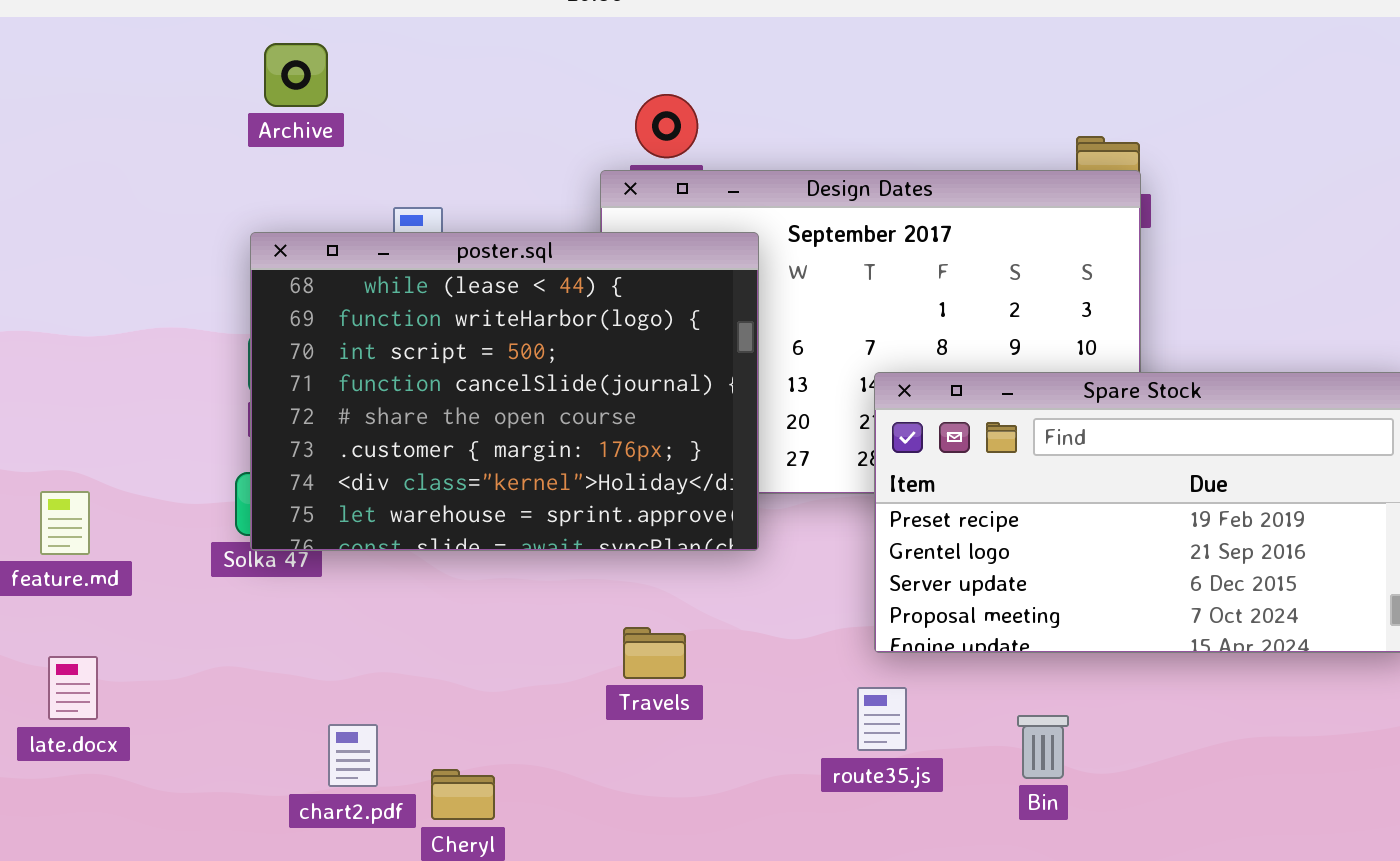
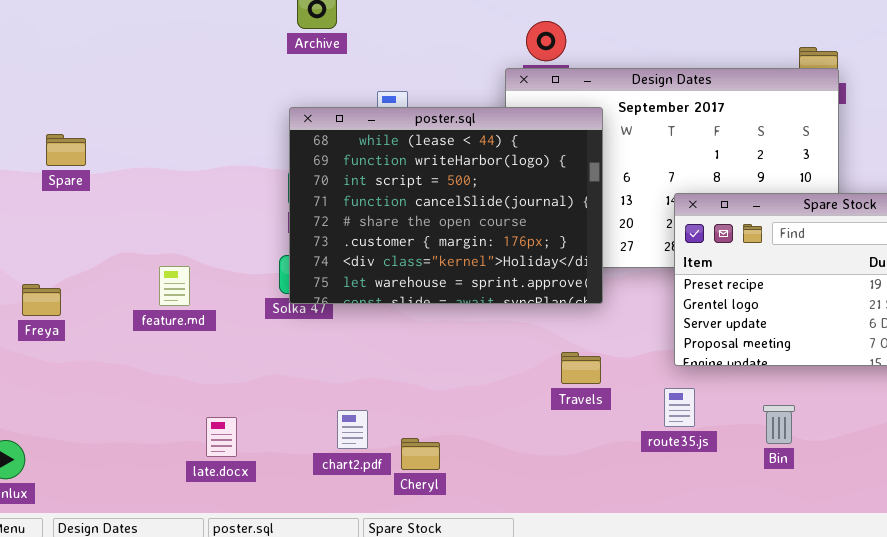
Travels: [623,627,686,679] -> [561,352,601,384], moved
late.docx: [48,656,98,720] -> [206,417,237,457], moved

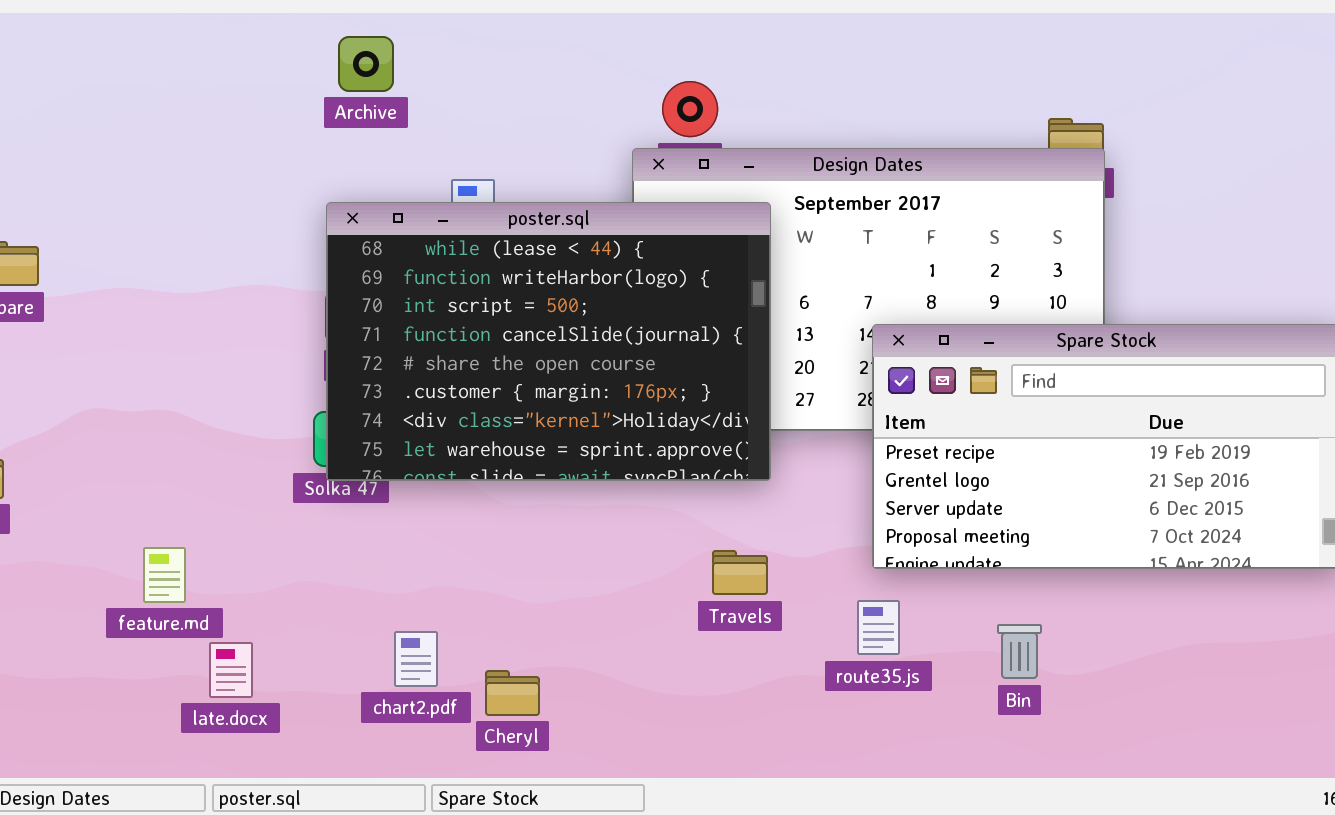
feature.md: [159,266,190,306] -> [143,547,186,603], moved

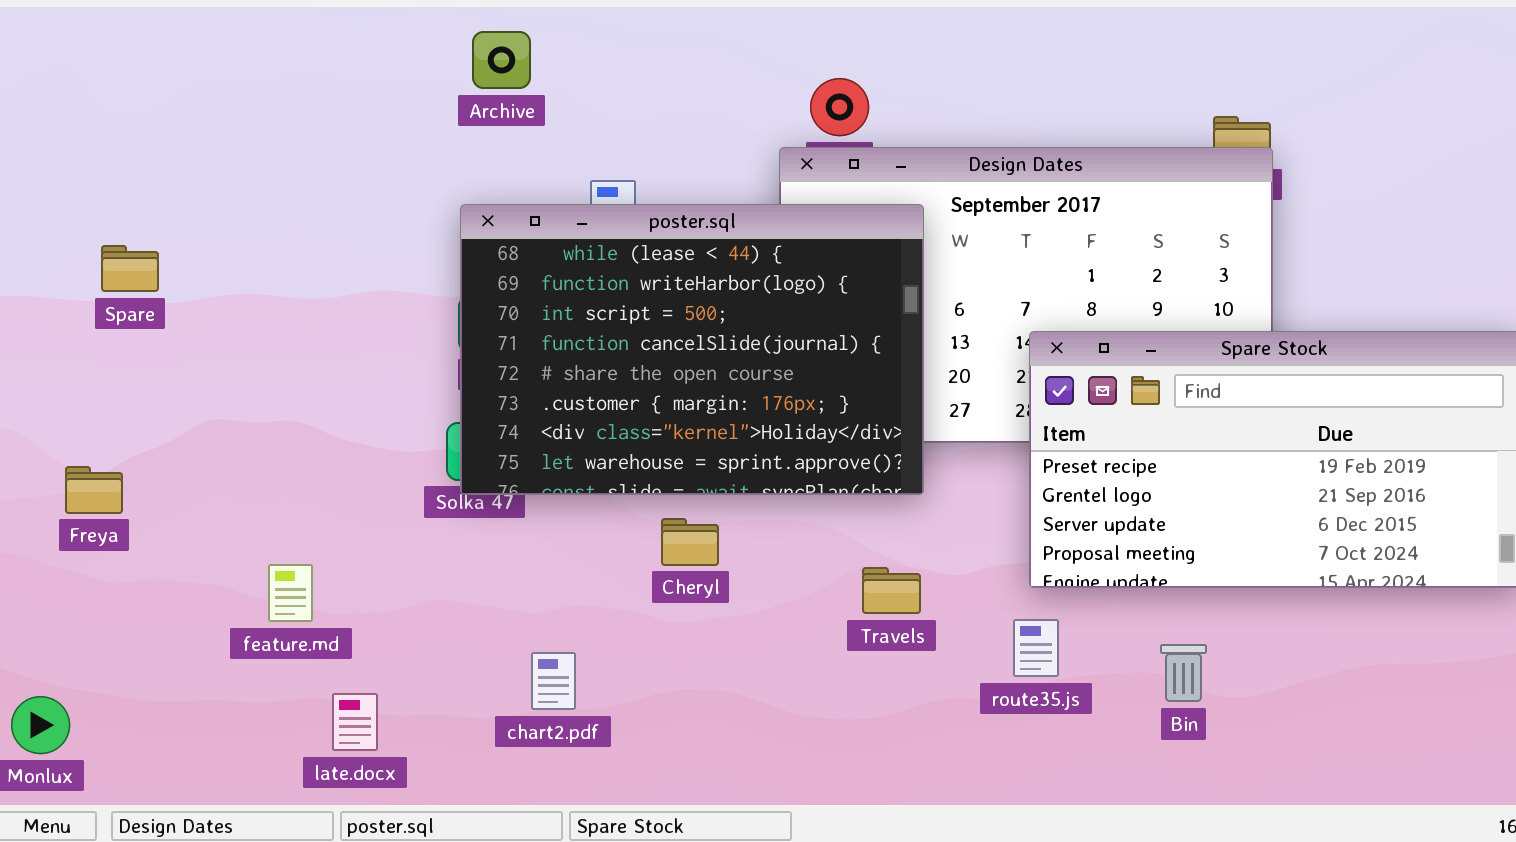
late.docx: [209,642,253,698] -> [332,693,378,751], moved
Cheryl: [485,670,540,716] -> [661,518,719,566], moved

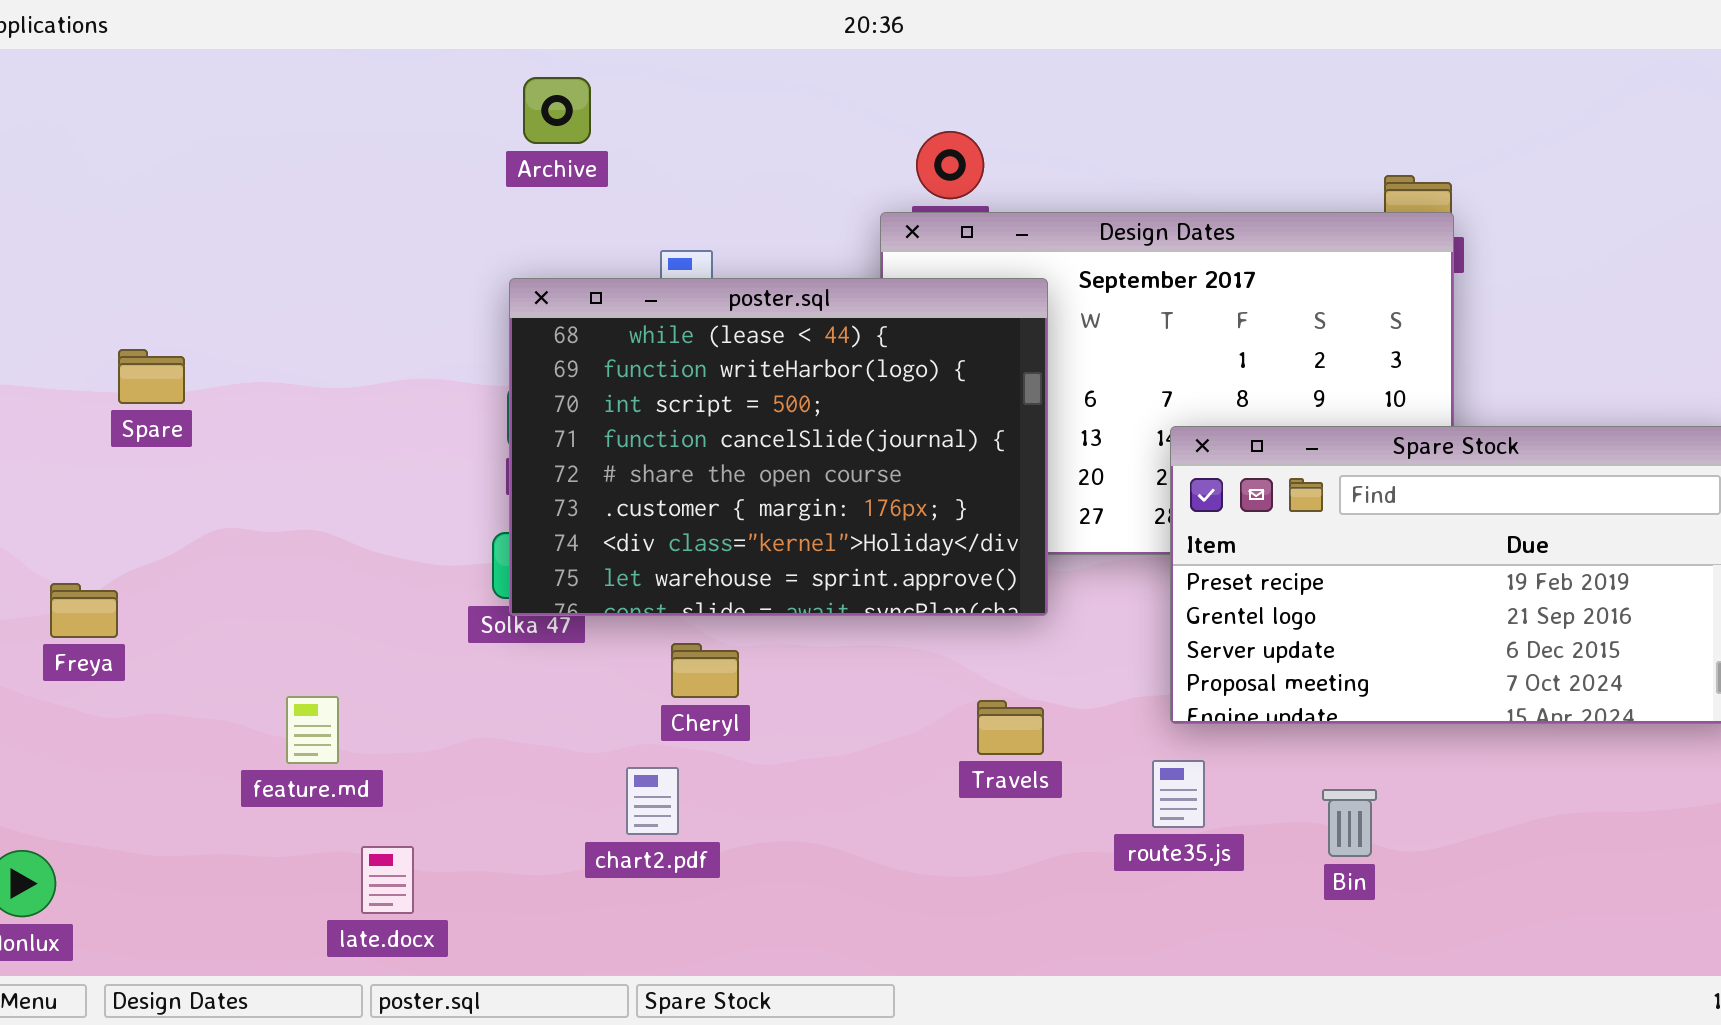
Spare: [101,245,159,292] -> [118,349,185,404], moved
Cheryl: [661,518,719,566] -> [671,643,739,698], moved
chart2.pdf: [531,652,576,710] -> [626,767,679,835], moved

